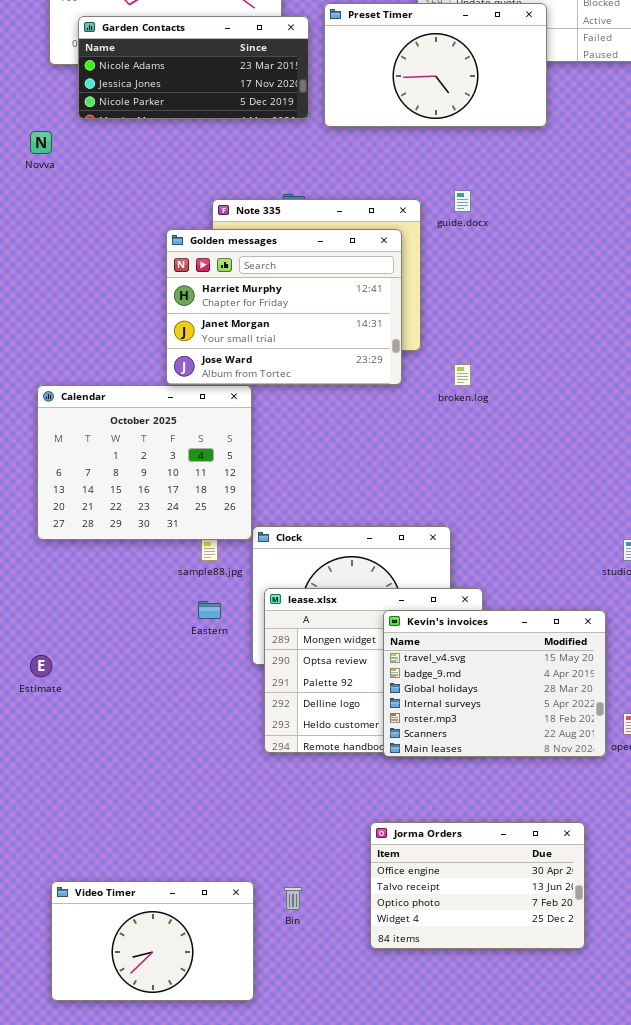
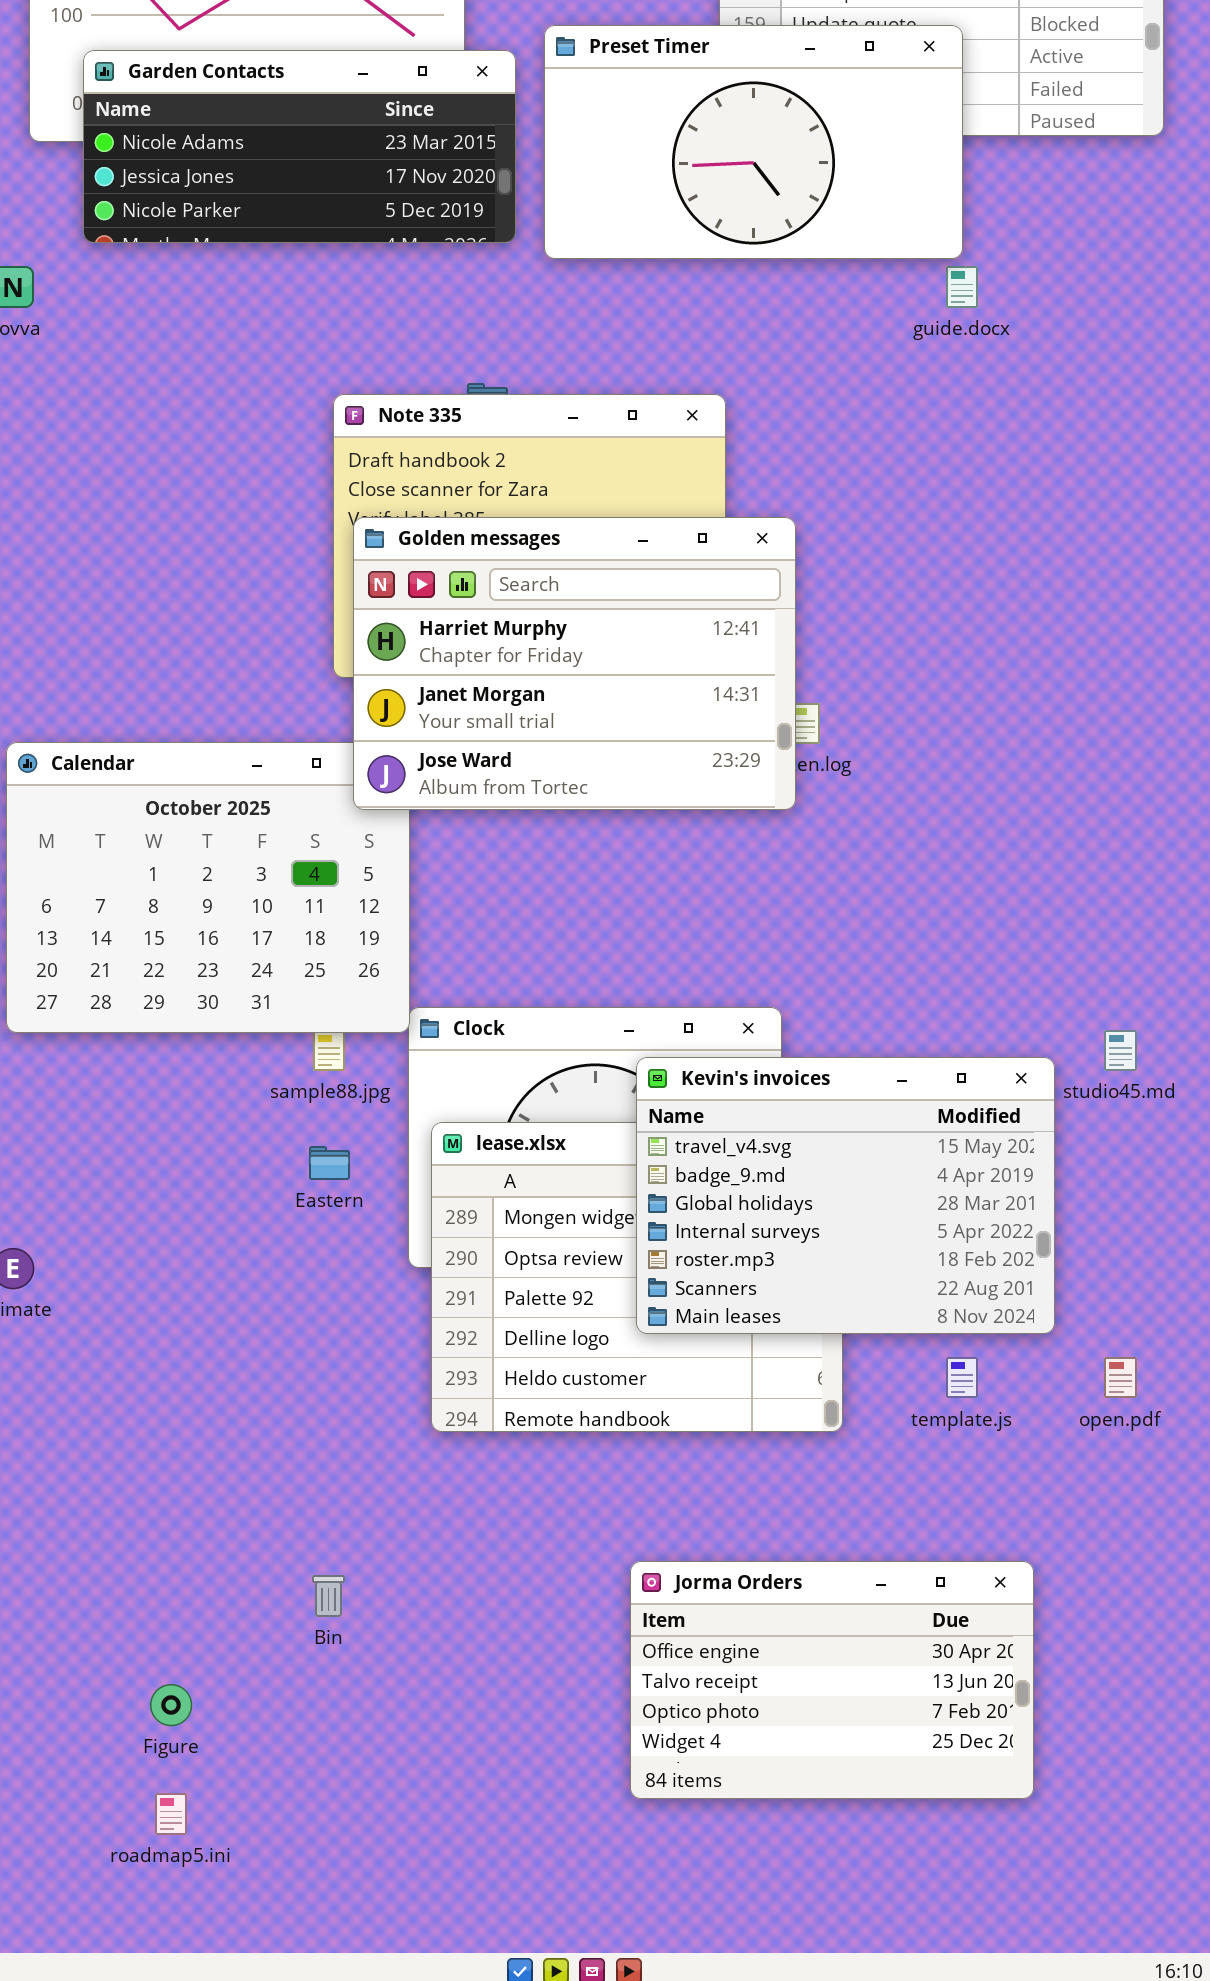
guide.docx: [454,190,471,212] -> [946,266,978,308], moved
Golden messages: [166,229,402,385] -> [353,517,796,810], moved
Kevin's invoices: [383,610,606,757] -> [636,1057,1055,1334], moved
Video Timer: [51,881,254,1001] -> none, closed
Bin: [284,887,302,910] -> [312,1575,345,1617], moved

